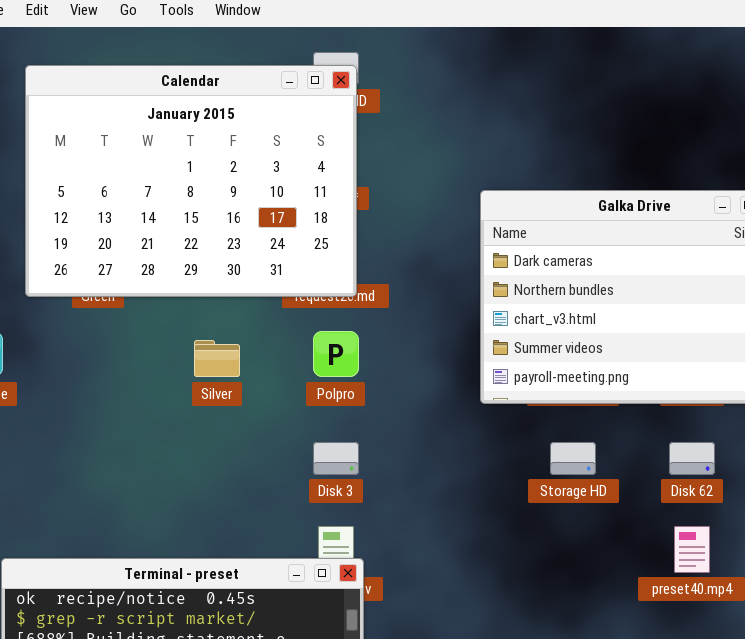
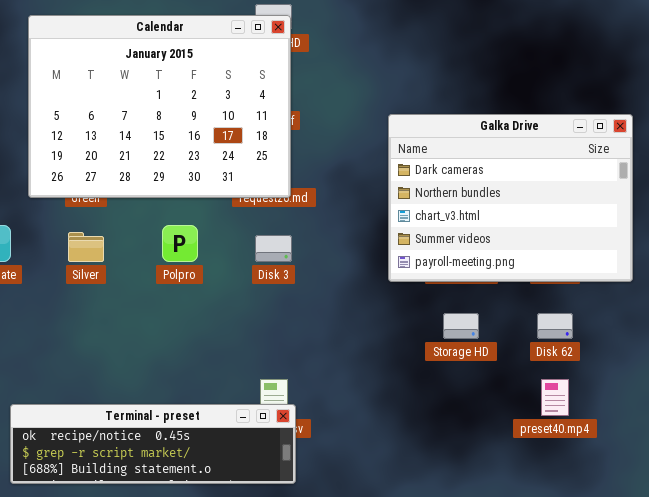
Polpro: [313,331,359,377] -> [162,225,198,262], moved
Silver: [194,340,240,377] -> [68,232,104,262], moved
Disk 3: [313,442,359,475] -> [255,235,292,262], moved

